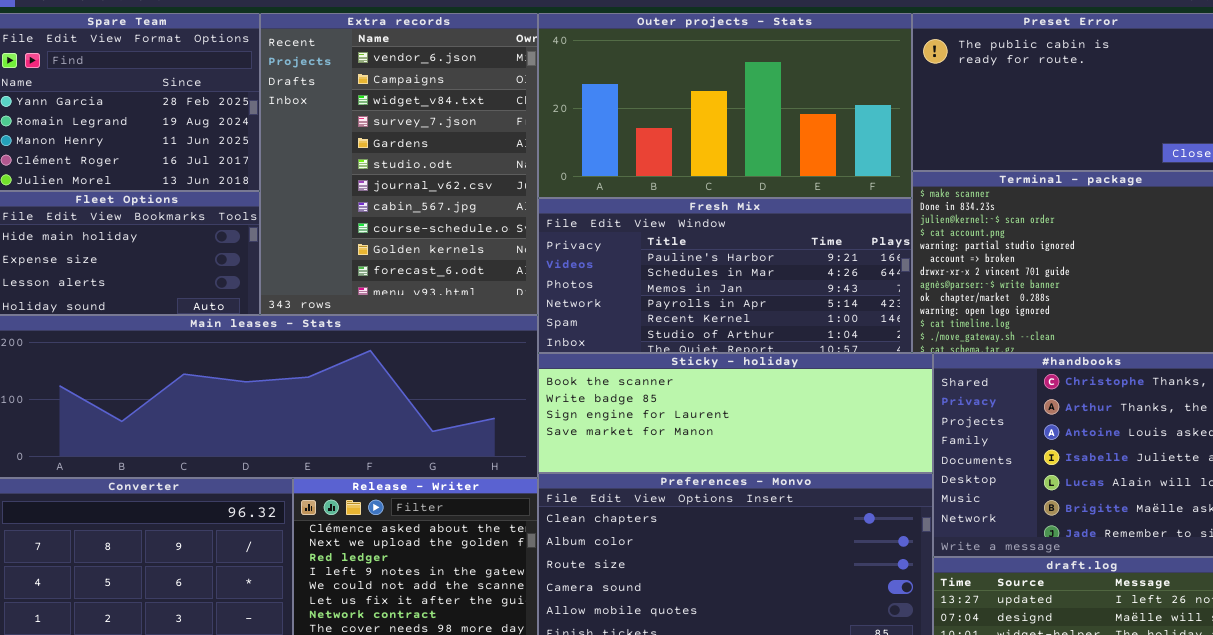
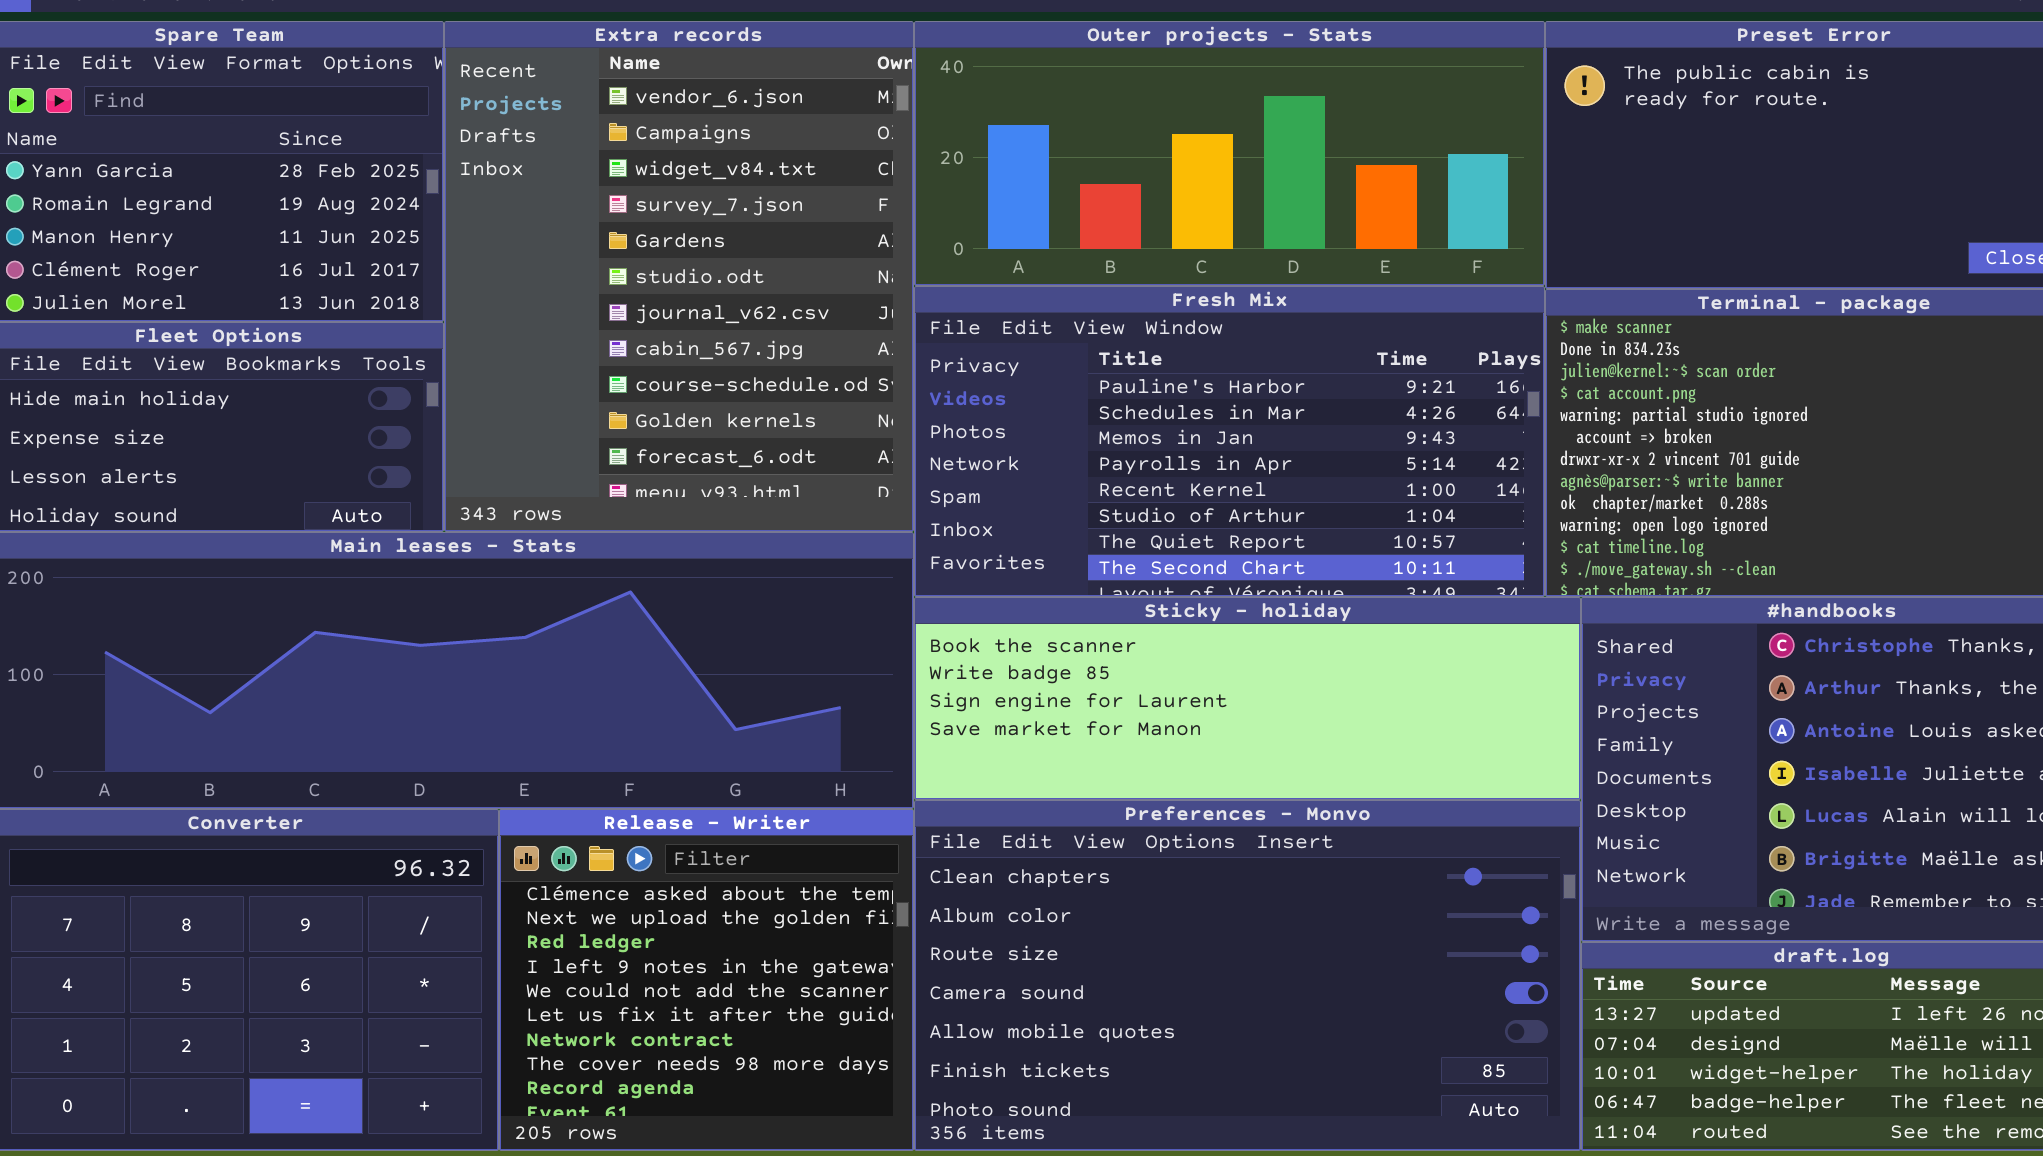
Outer projects - Stats: [538,13,912,198] -> [914,21,1545,286], resized
Fresh Mix: [538,198,912,353] -> [914,286,1545,597], resized

